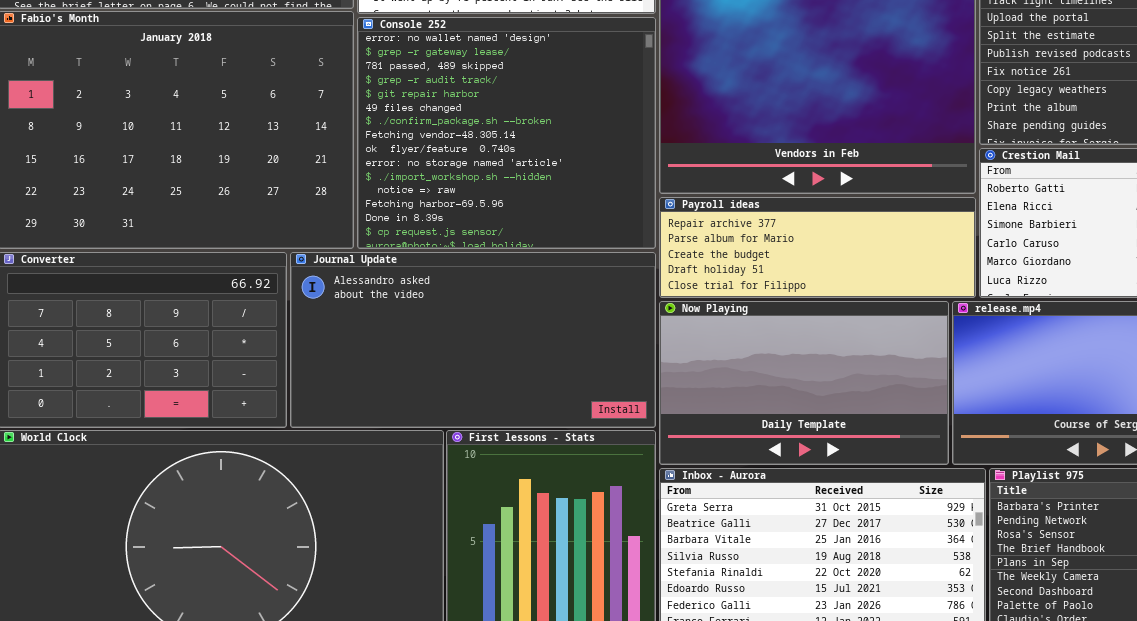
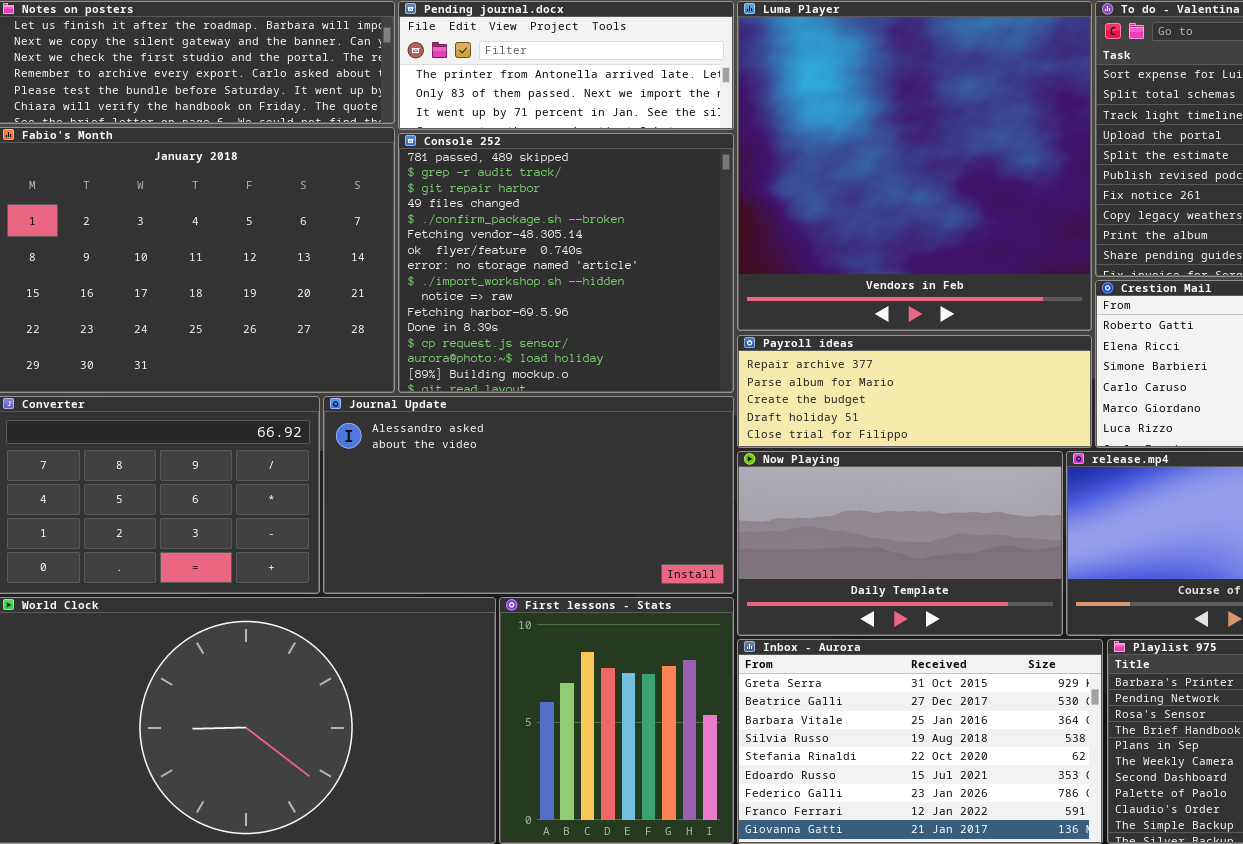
Console 252: [357,17,656,249] -> [398,133,734,393], scrolled down 2 rows

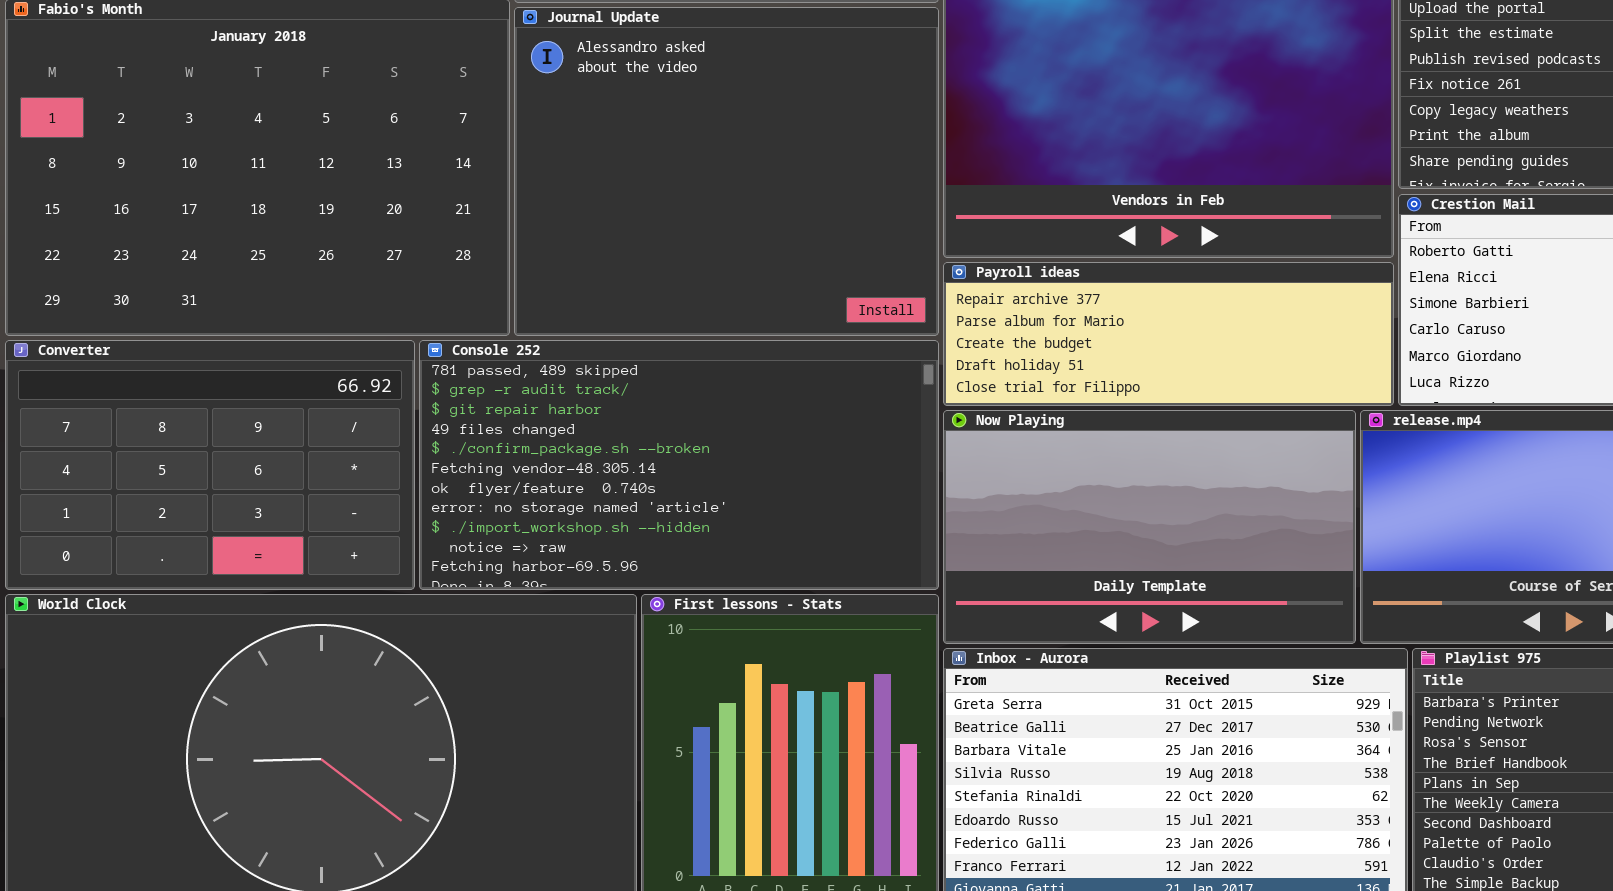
Console 252: [398,133,734,393] -> [419,340,939,590], moved, resized
Journal Update: [323,396,734,594] -> [514,7,939,336], moved, resized

